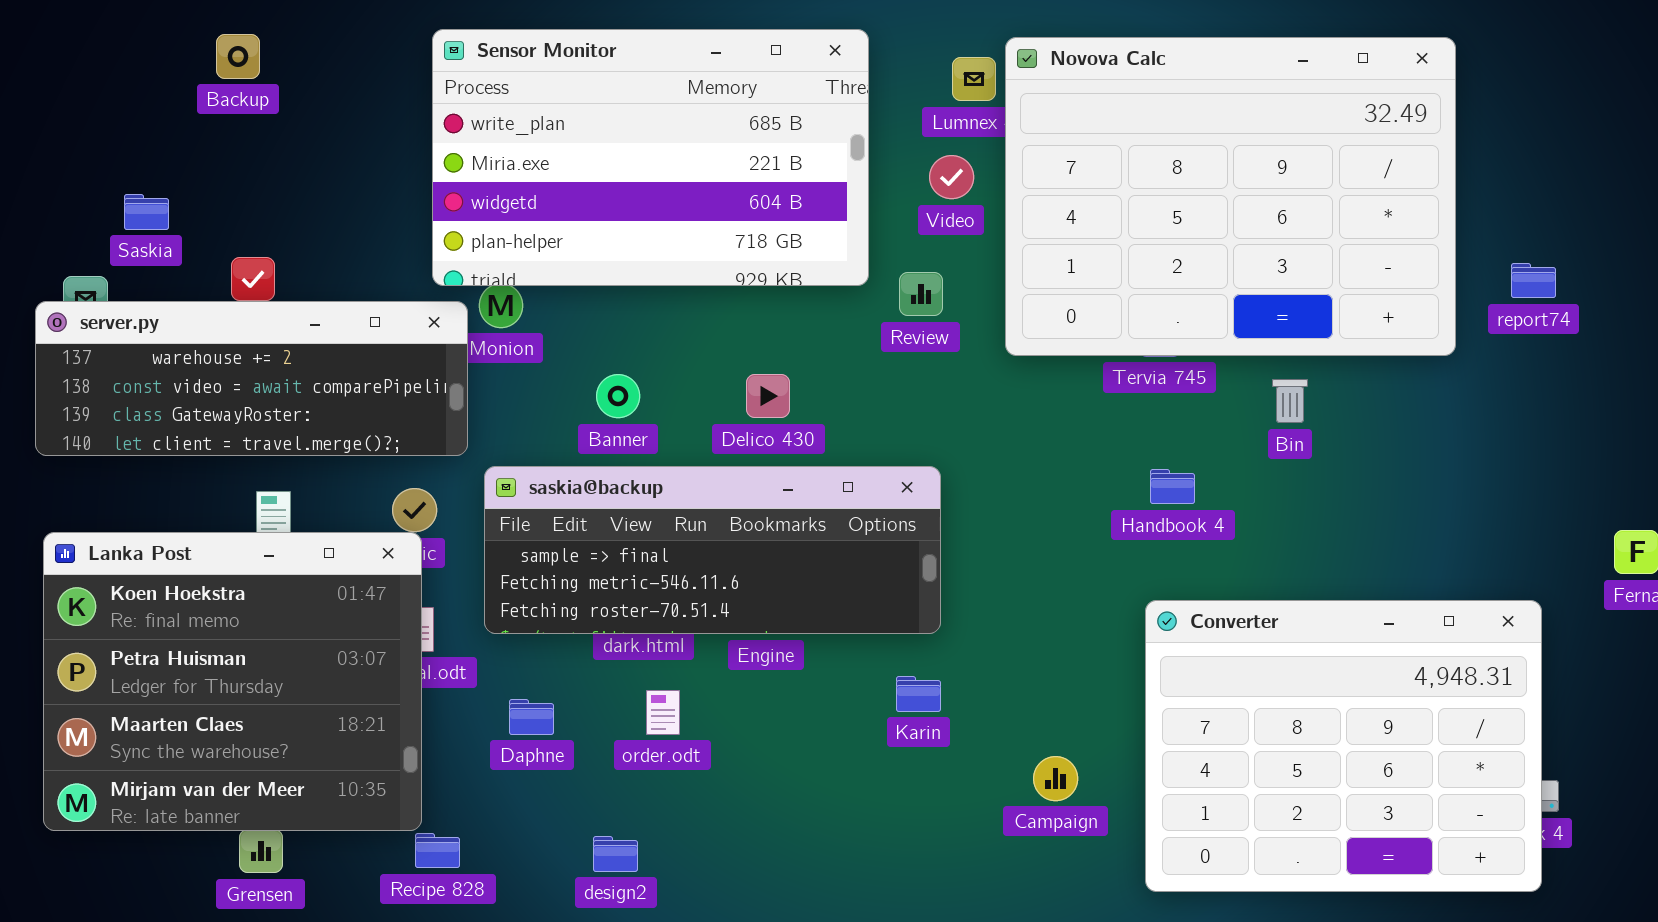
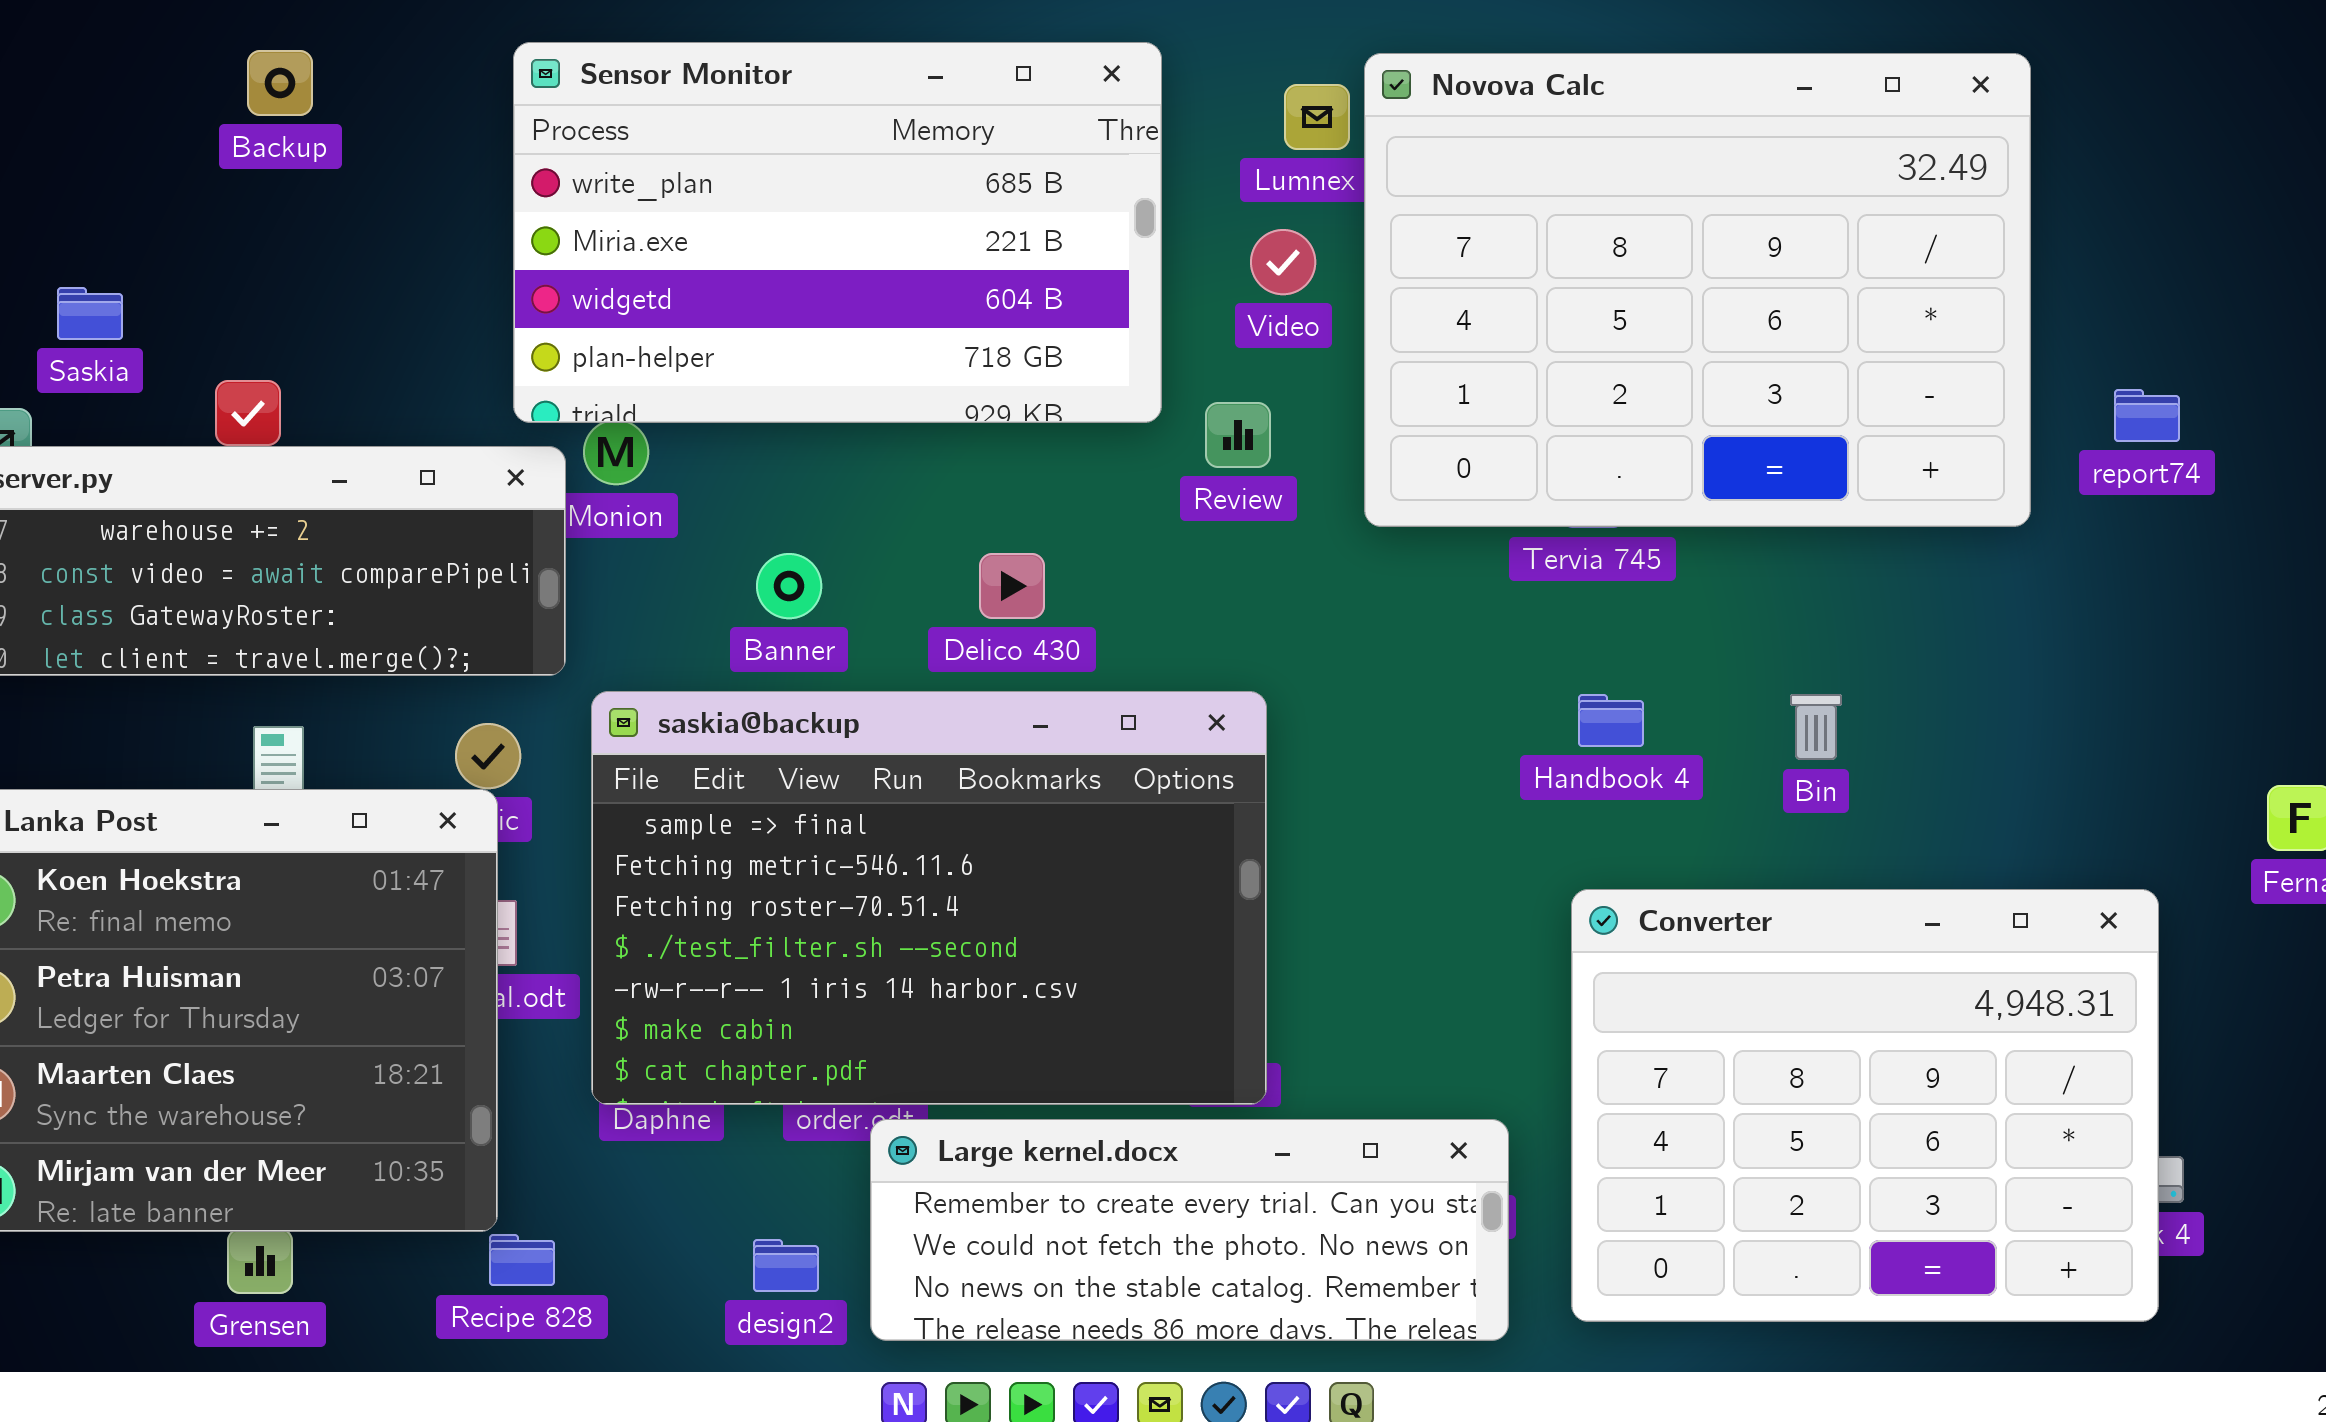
Backup: [216,34,260,79] -> [247,50,313,116], moved
Bin: [1272,379,1308,423] -> [1790,694,1842,760], moved
saskia@backup: [484,466,941,634] -> [591,691,1267,1105], resized
Large kernel.docx: none -> [870,1119,1509,1341], opened

